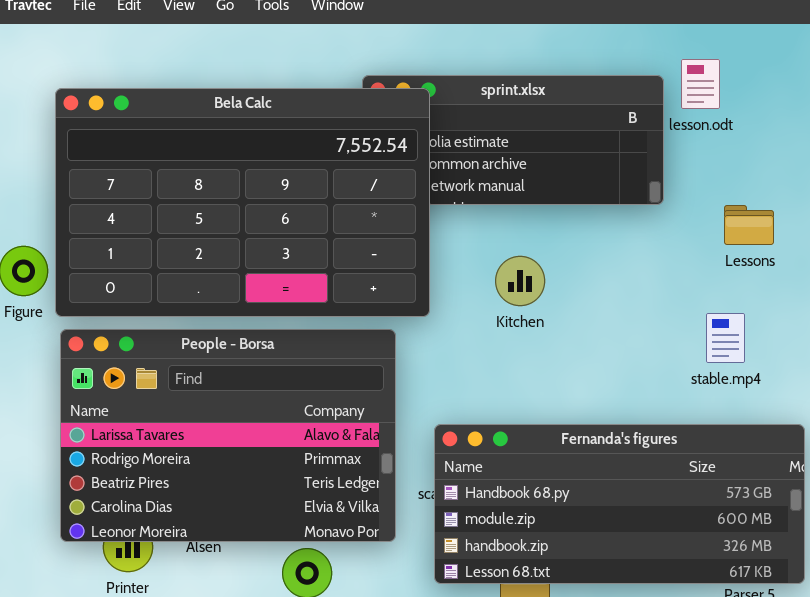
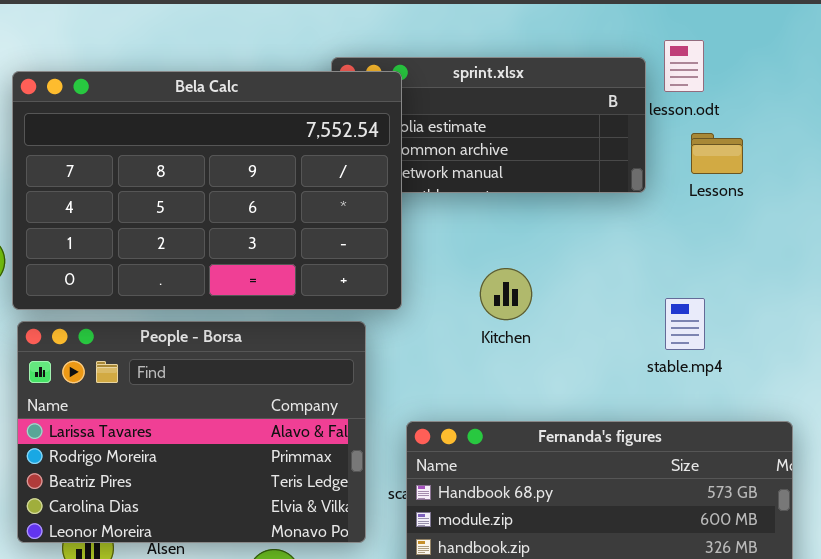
Lessons: [724,205,774,245] -> [691,133,743,174], moved
Kitchen: [495,256,545,306] -> [480,268,532,320], moved
stable.mp4: [706,313,745,363] -> [665,298,705,350], moved

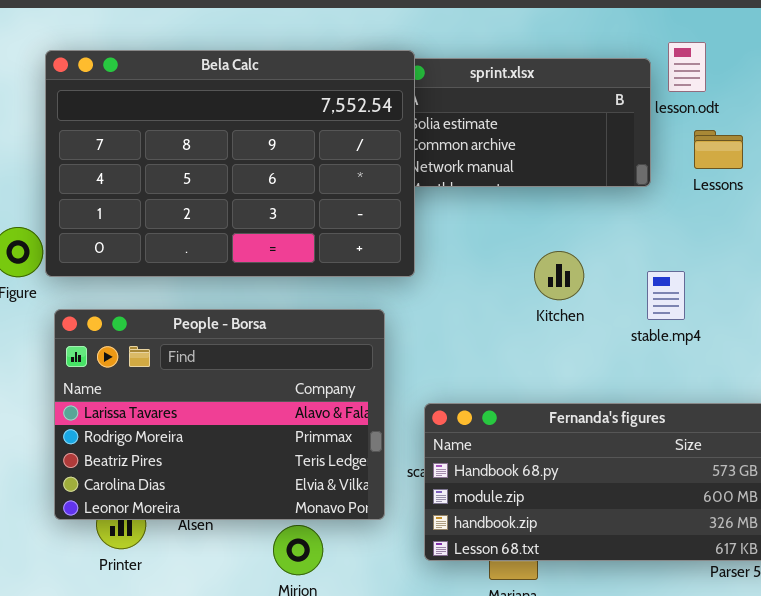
Bela Calc: [12,71,402,310] -> [45,50,415,277], moved
Kitchen: [480,268,532,320] -> [534,251,584,300], moved
stable.mp4: [665,298,705,350] -> [647,271,685,320], moved

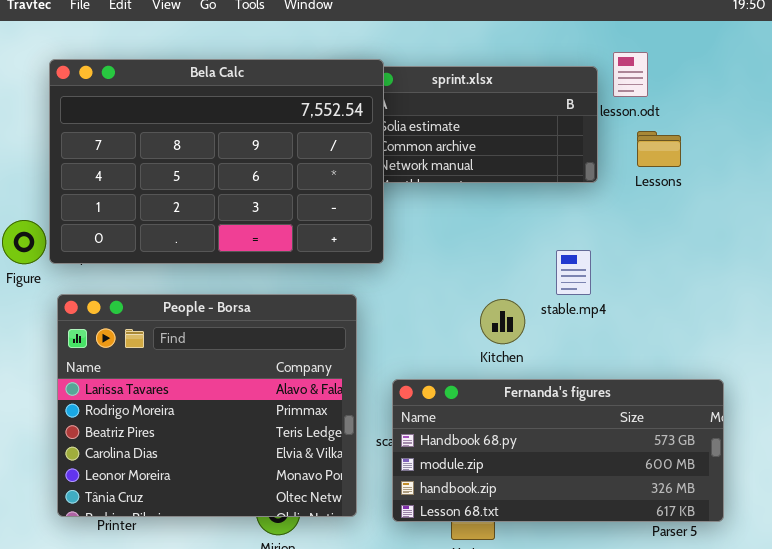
Kitchen: [534,251,584,300] -> [480,299,525,344], moved
stable.mp4: [647,271,685,320] -> [556,250,591,295], moved
People - Borsa: [54,309,385,520] -> [57,294,357,517], resized

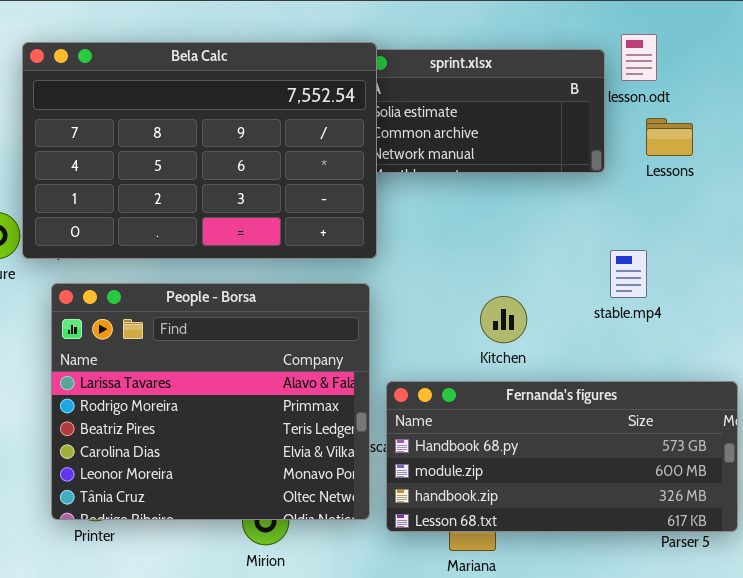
stable.mp4: [556,250,591,295] -> [610,250,647,298], moved
People - Borsa: [57,294,357,517] -> [51,283,370,520], moved

